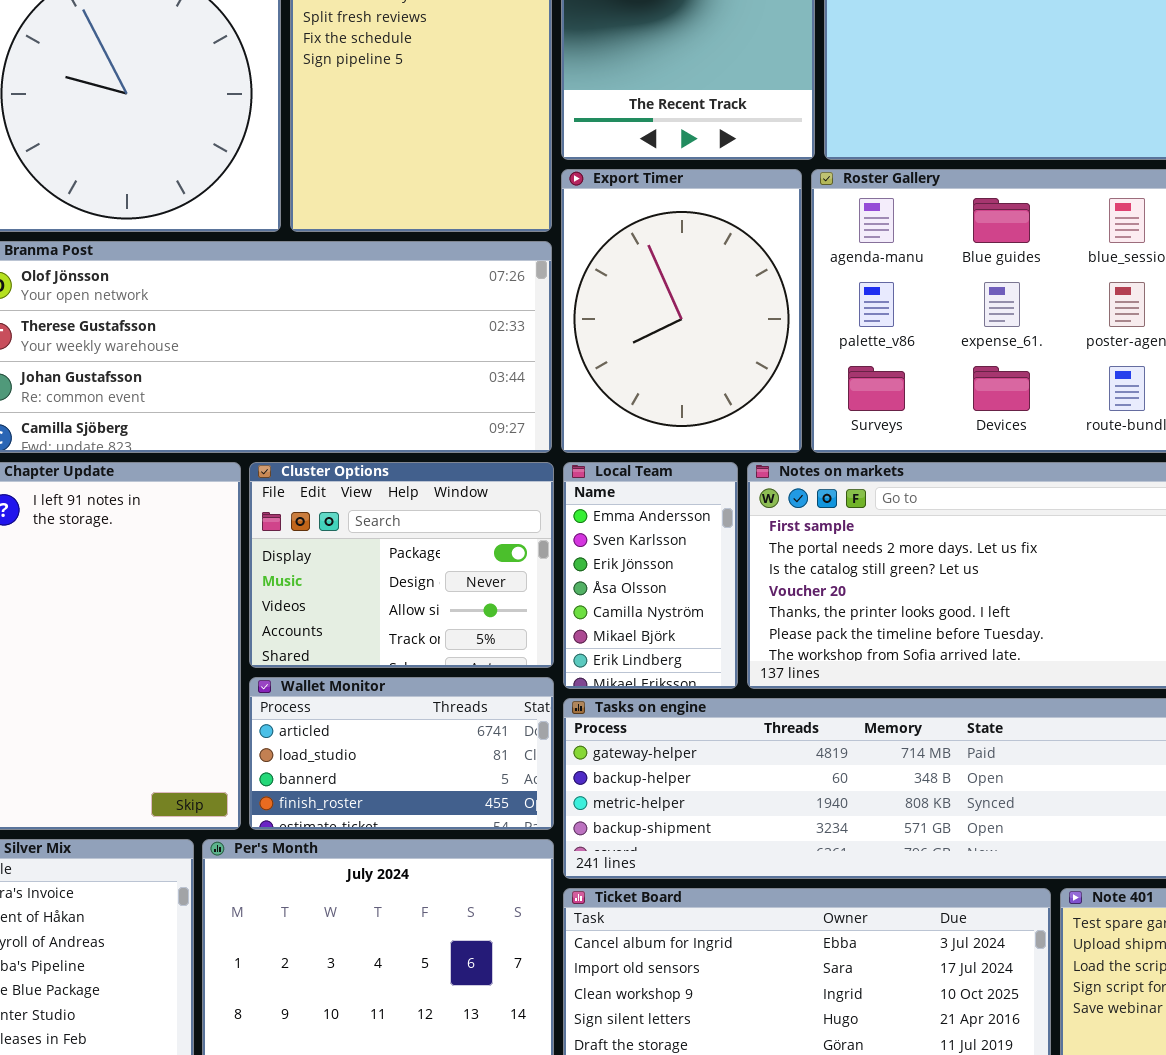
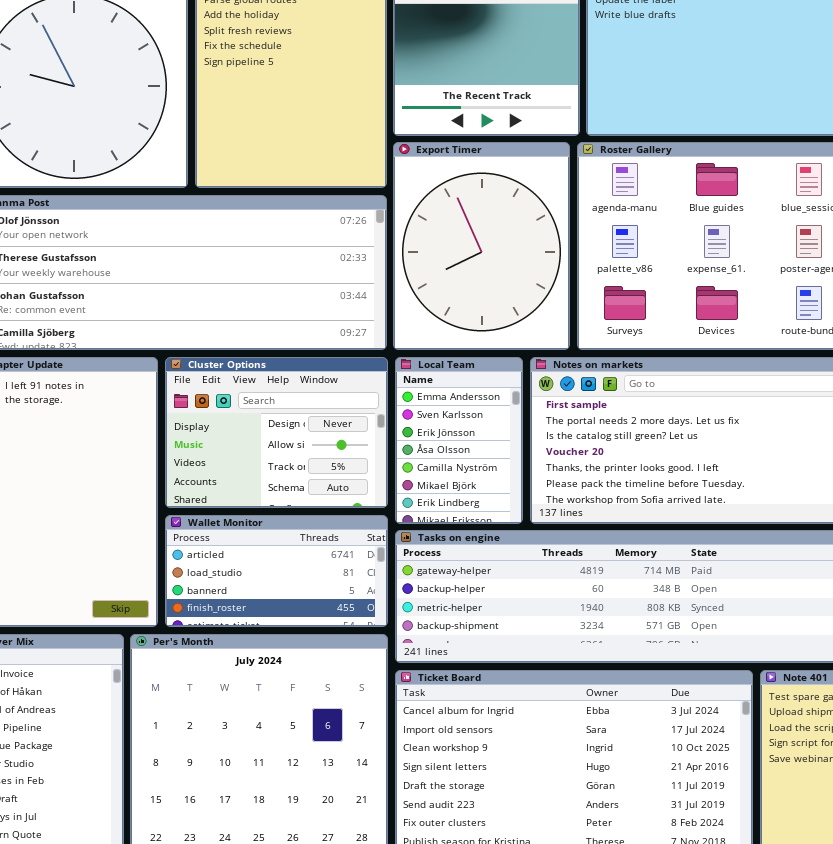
Cluster Options: [249,462,554,668] -> [165,357,388,508], scrolled down 1 row

